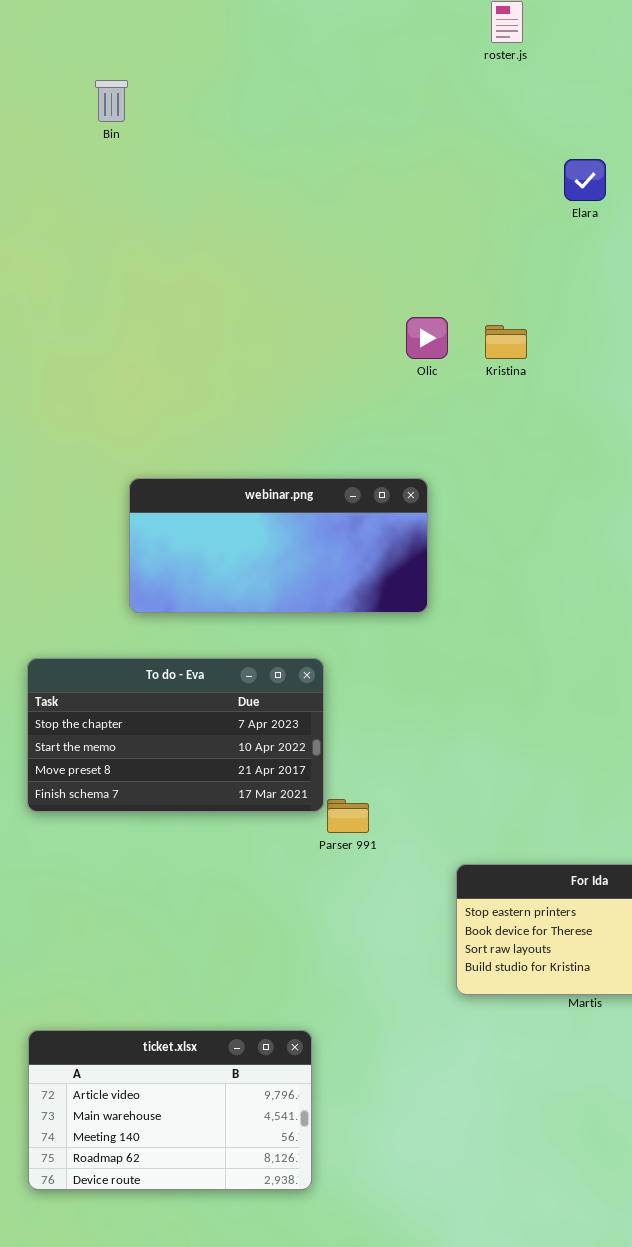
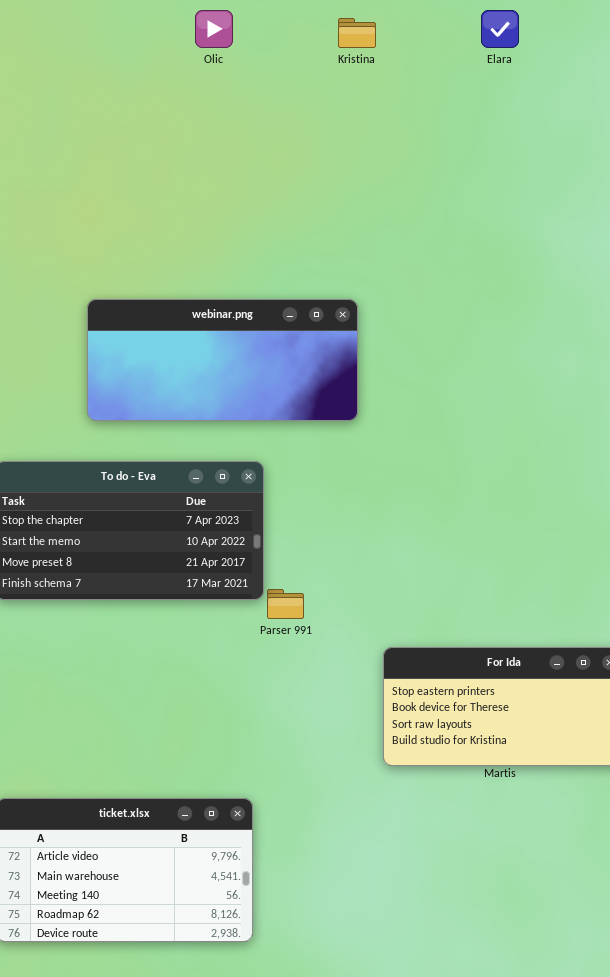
Olic: [406,317,448,359] -> [195,10,233,48], moved
Kristina: [485,325,527,359] -> [338,18,376,48], moved

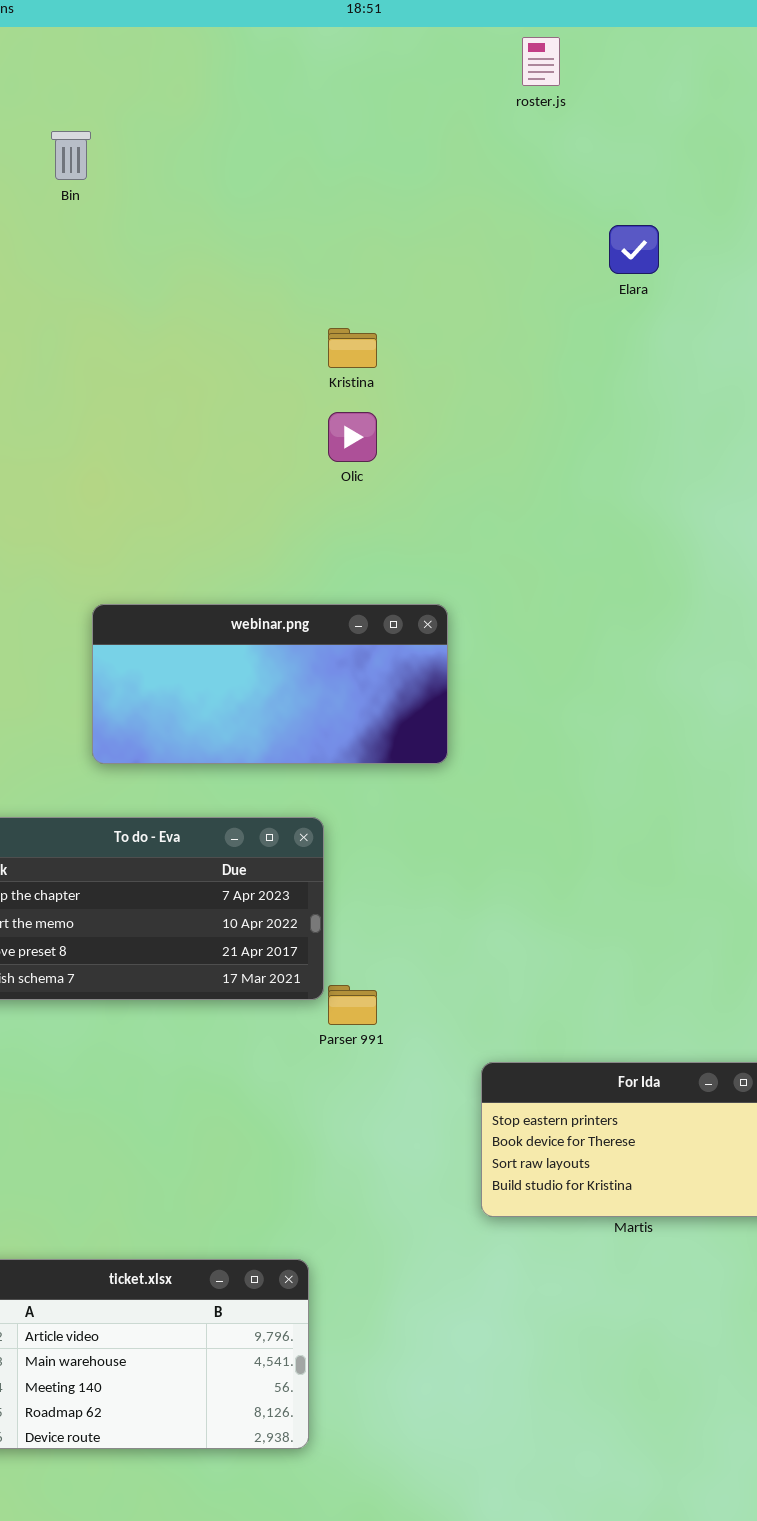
Olic: [195,10,233,48] -> [328,412,377,462], moved
Kristina: [338,18,376,48] -> [328,328,377,368], moved

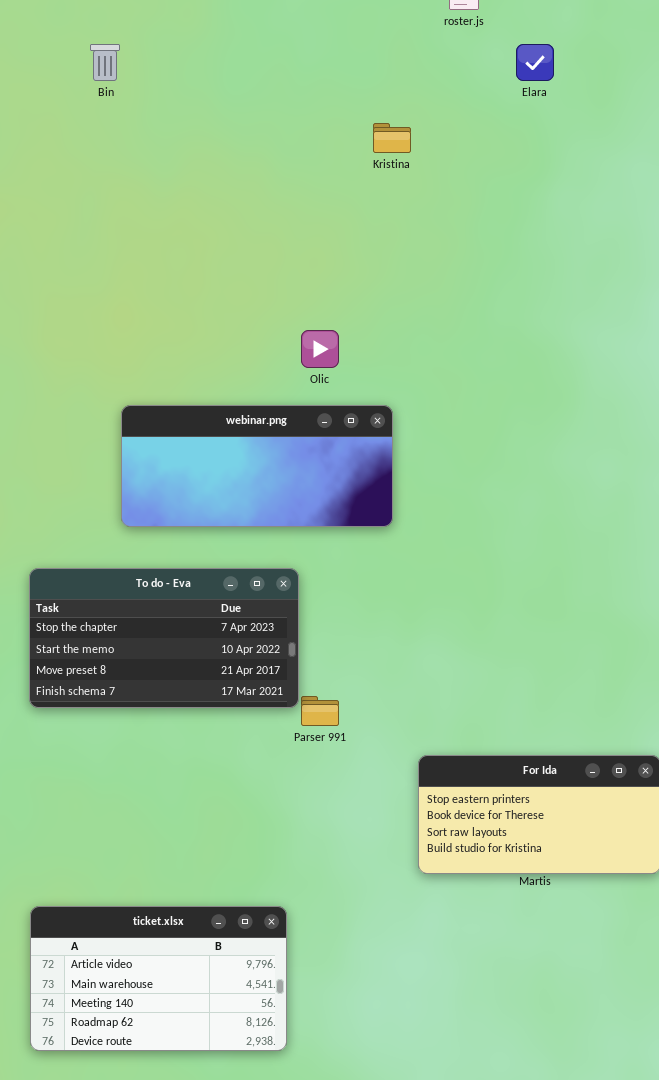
Elara: [609,225,659,274] -> [516,44,554,81], moved
Kristina: [328,328,377,368] -> [373,123,411,153], moved
Olic: [328,412,377,462] -> [301,330,339,368], moved

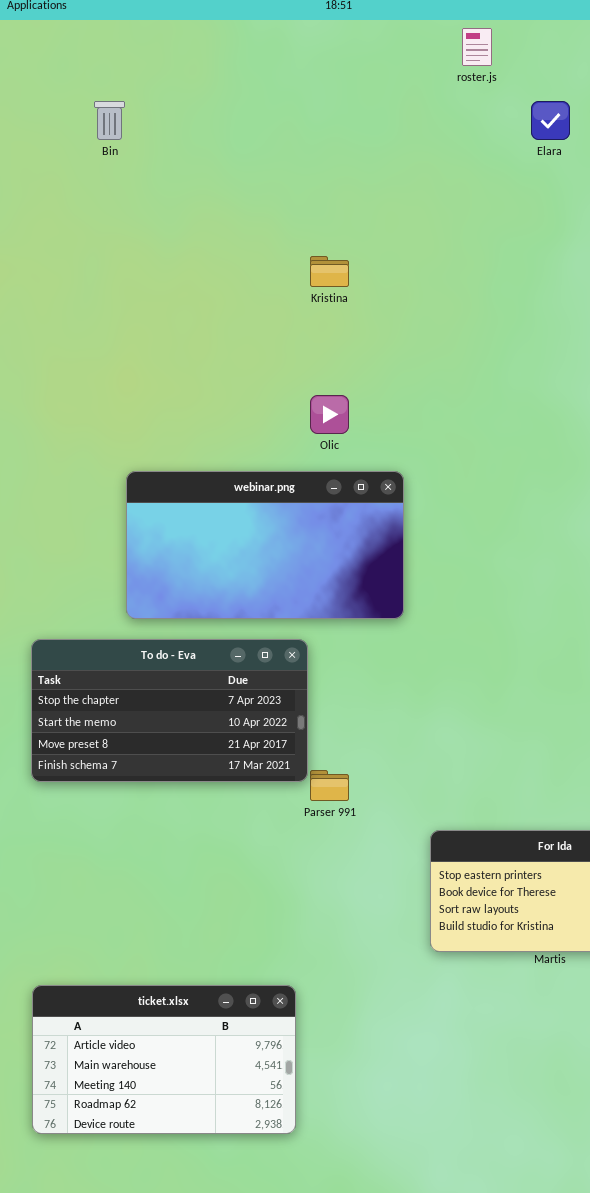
Kristina: [373,123,411,153] -> [310,256,349,287], moved
webinar.png: [121,405,393,527] -> [126,471,404,619], resized

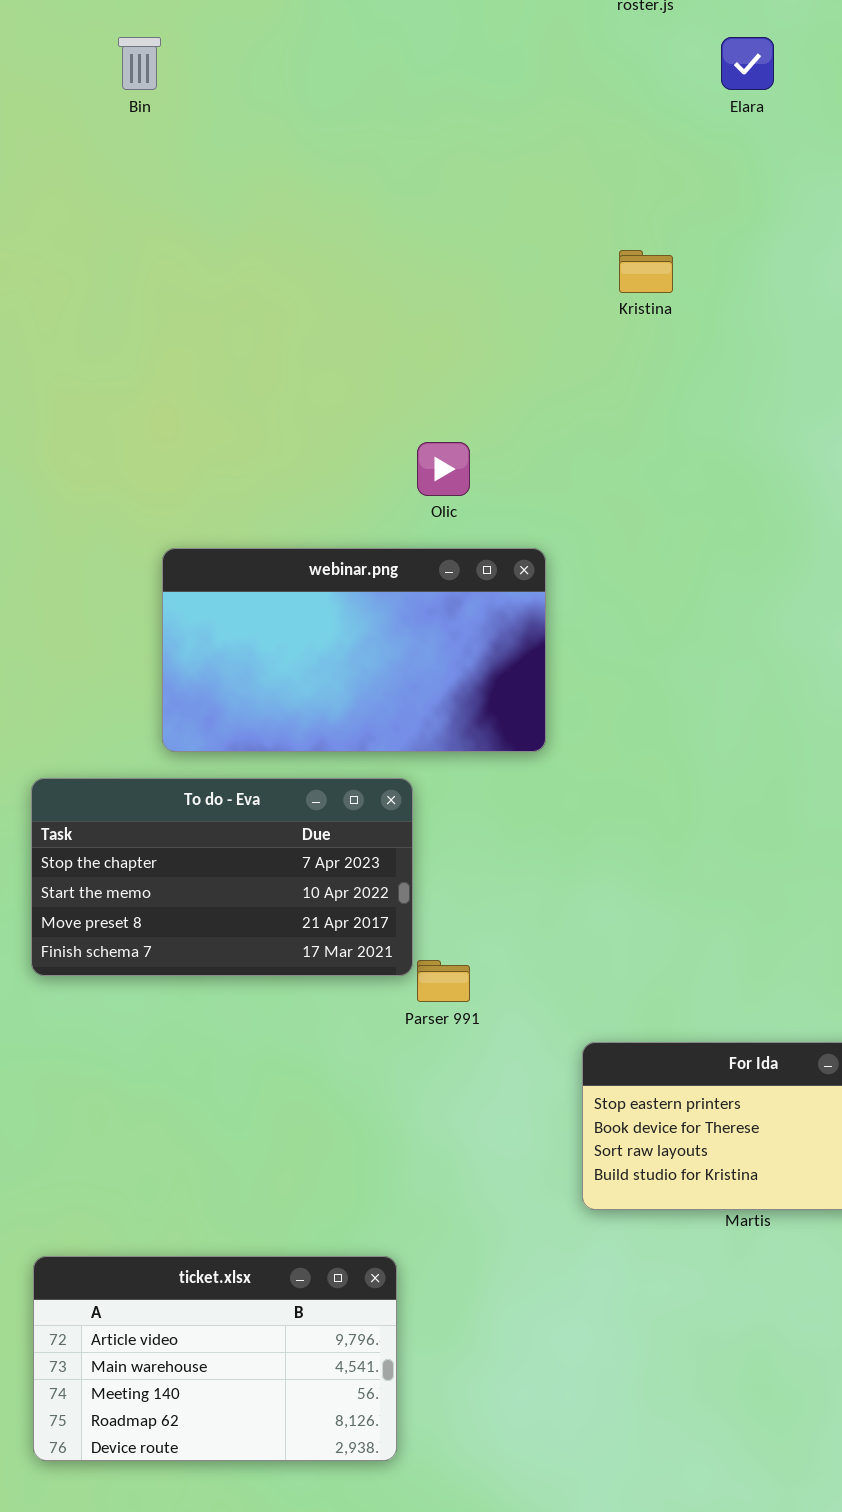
Kristina: [310,256,349,287] -> [619,250,673,293], moved

